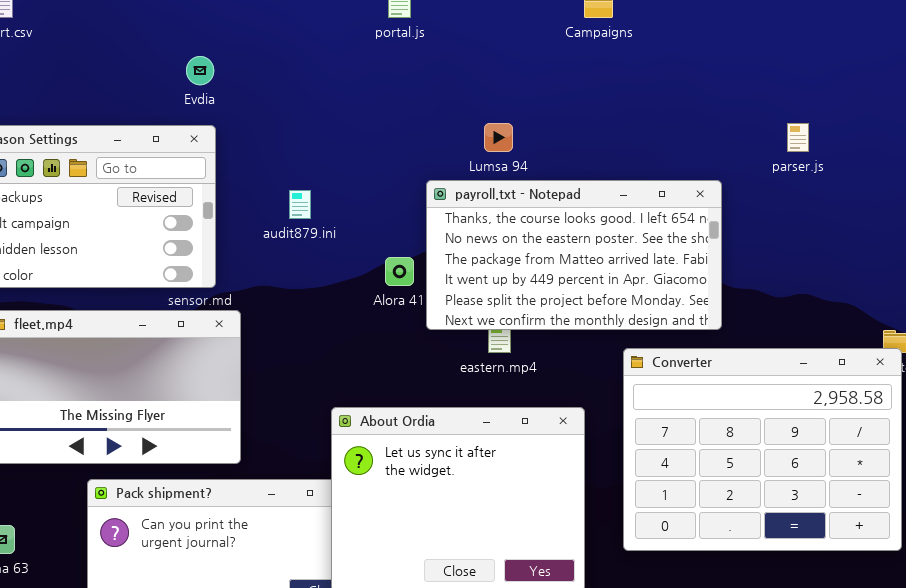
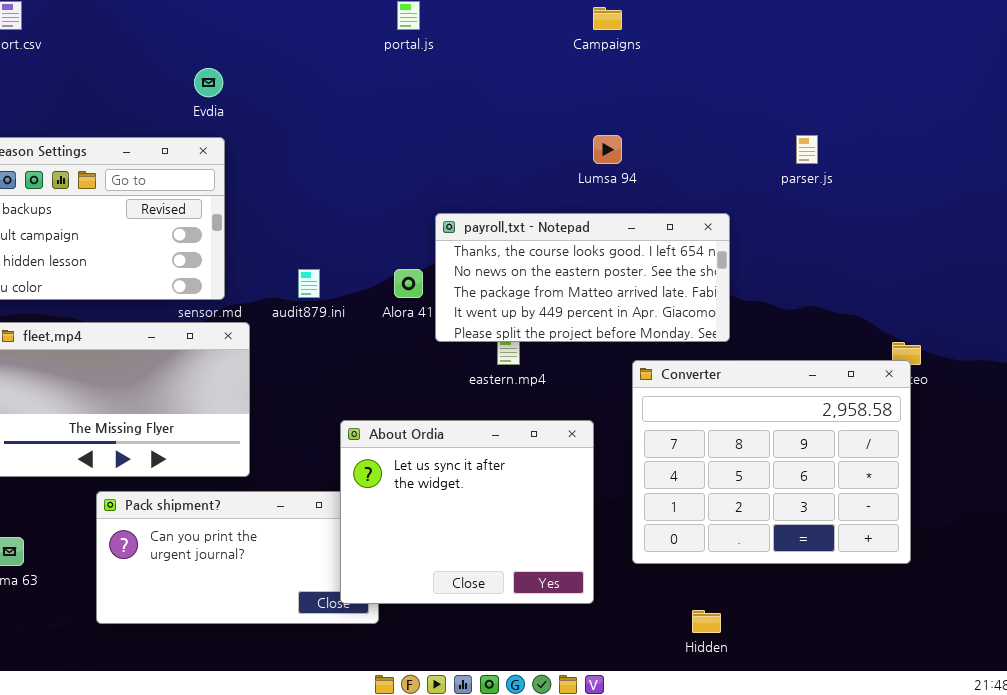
Lumsa 94: [484,123,513,152] -> [593,135,622,164], moved
payroll.txt - Notepad: [426,180,722,330] -> [435,213,730,342], resized
audit879.ini: [289,190,311,219] -> [298,269,320,298], moved

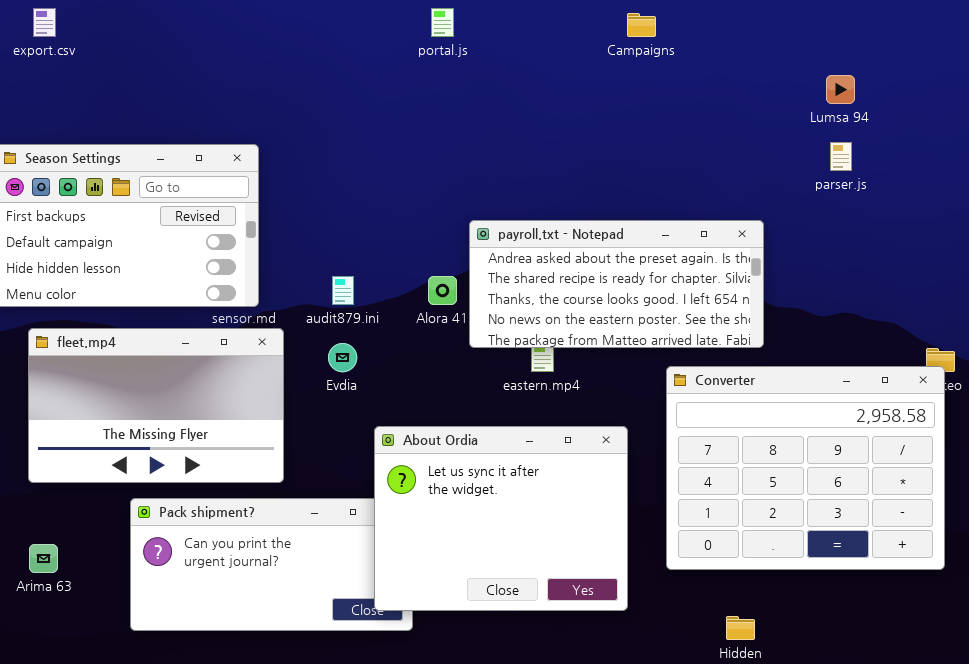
Evdia: [194,68,223,97] -> [328,343,357,372], moved
Lumsa 94: [593,135,622,164] -> [826,75,855,104], moved
payroll.txt - Notepad: [435,213,730,342] -> [469,220,764,348], scrolled up 2 rows

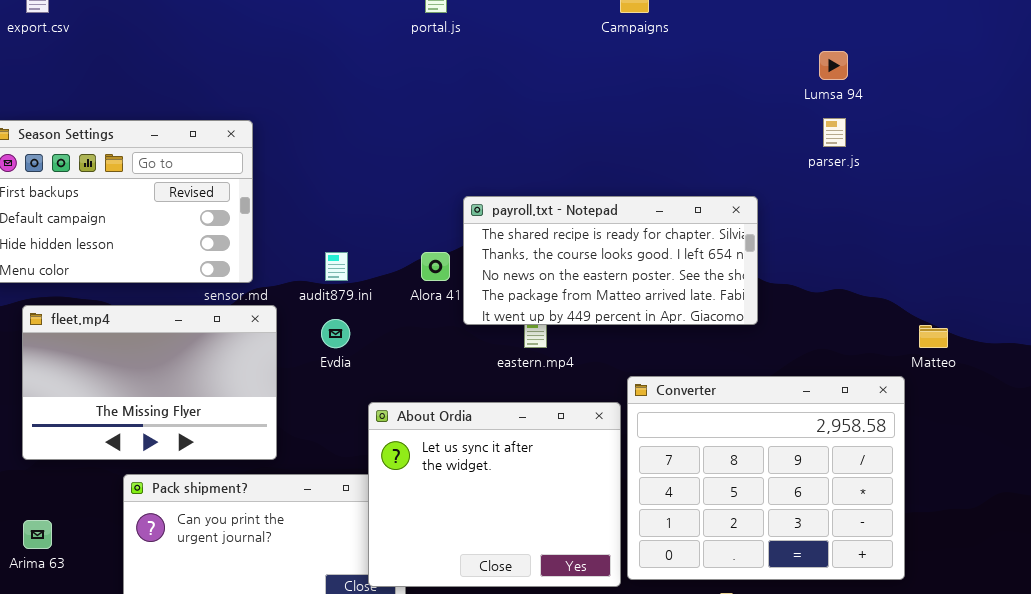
payroll.txt - Notepad: [469,220,764,348] -> [463,196,758,325], scrolled down 1 row
Converter: [666,366,945,570] -> [627,376,905,580], moved

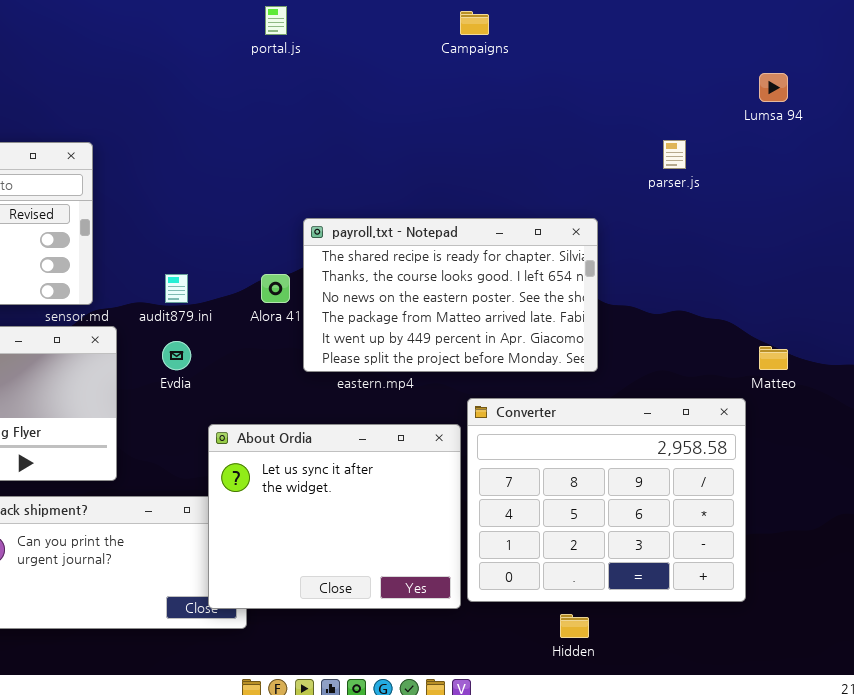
Lumsa 94: [819,51,848,80] -> [759,73,788,102], moved
payroll.txt - Notepad: [463,196,758,325] -> [303,218,598,372], resized

